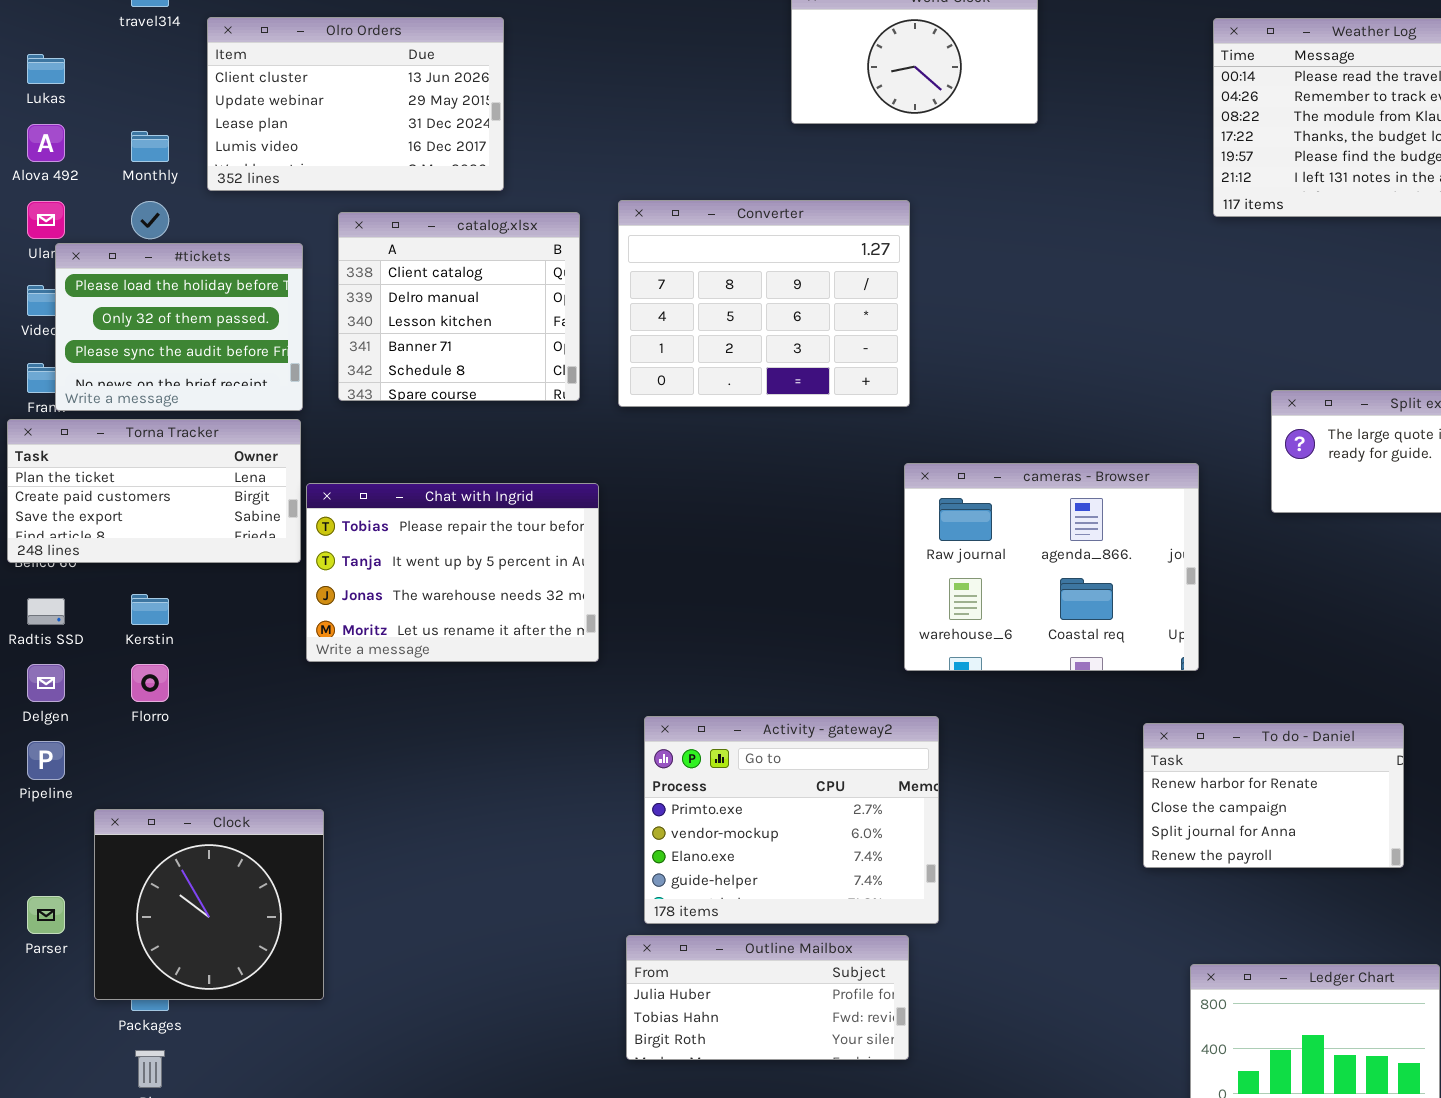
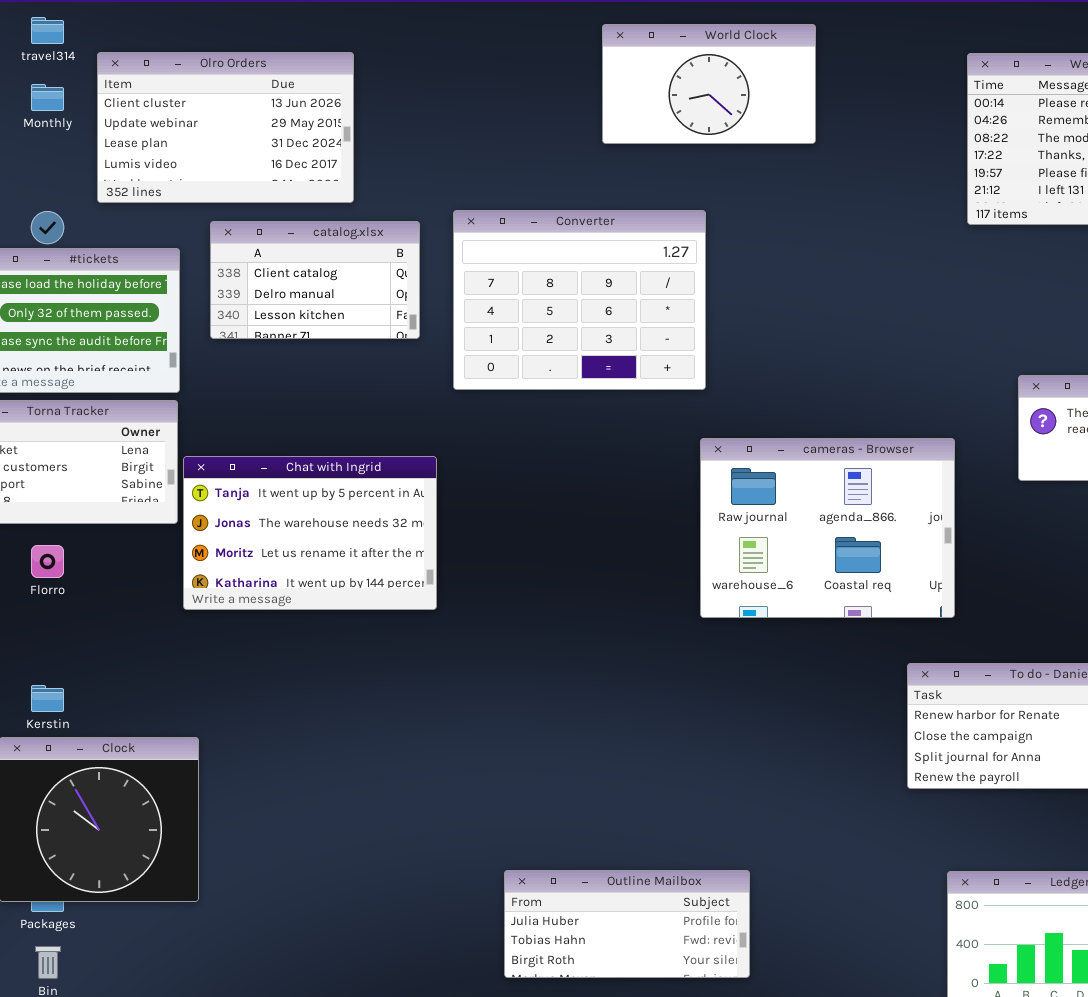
Monthly: [131,131,169,162] -> [31,84,64,111], moved
catalog.xlsx: [338,212,580,401] -> [210,221,420,339], resized
Chat with Ingrid: [306,483,599,662] -> [183,456,437,610], scrolled down 1 row
Kerstin: [131,594,169,625] -> [31,685,64,712], moved
Florro: [131,664,169,702] -> [31,545,64,578], moved
Activity - gateway2: [644,716,939,924] -> none, closed
Outline Mailbox: [626,935,909,1060] -> [504,870,750,978], moved

